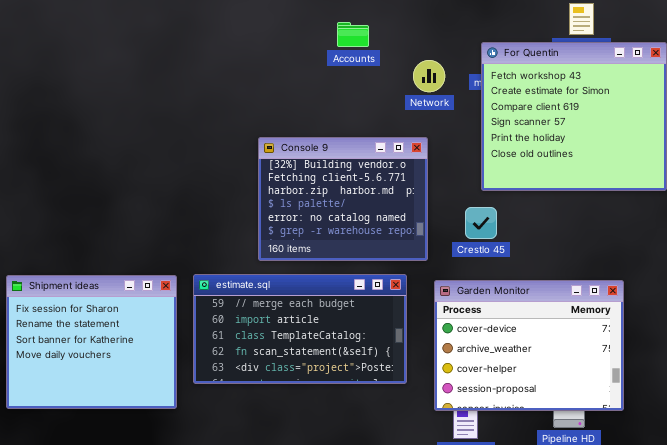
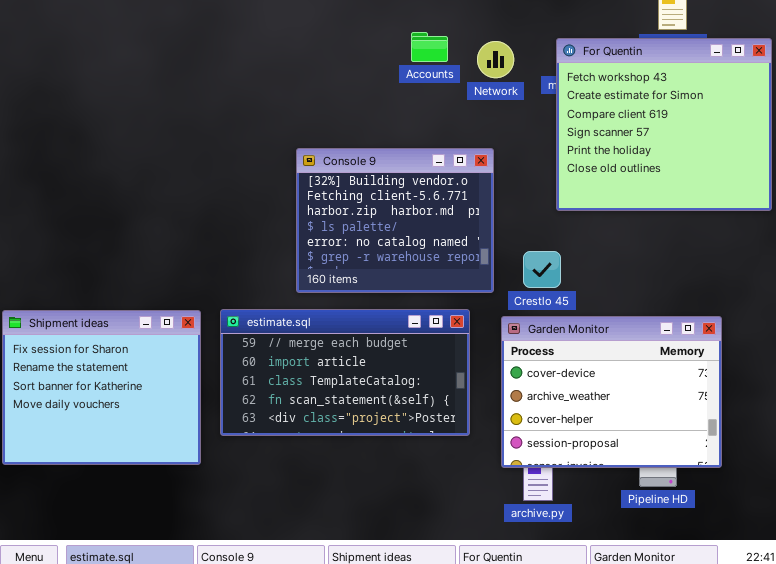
Accounts: [337,22,369,47] -> [411,32,448,62], moved
Network: [413,60,445,92] -> [477,41,514,78], moved
Crestlo 45: [465,207,497,239] -> [523,251,561,288], moved

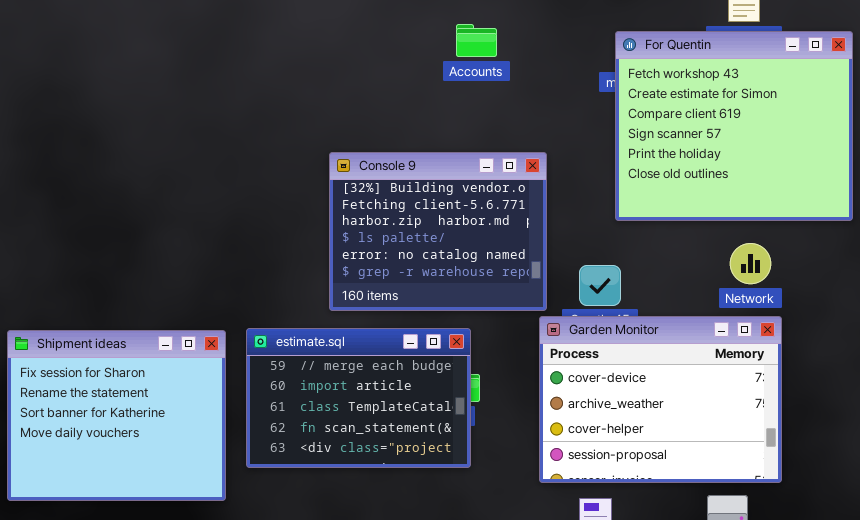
Network: [477,41,514,78] -> [730,243,771,284], moved
estimate.sql: [220,309,470,436] -> [246,328,471,468], resized
Garden Monitor: [501,316,722,468] -> [539,316,782,483], moved

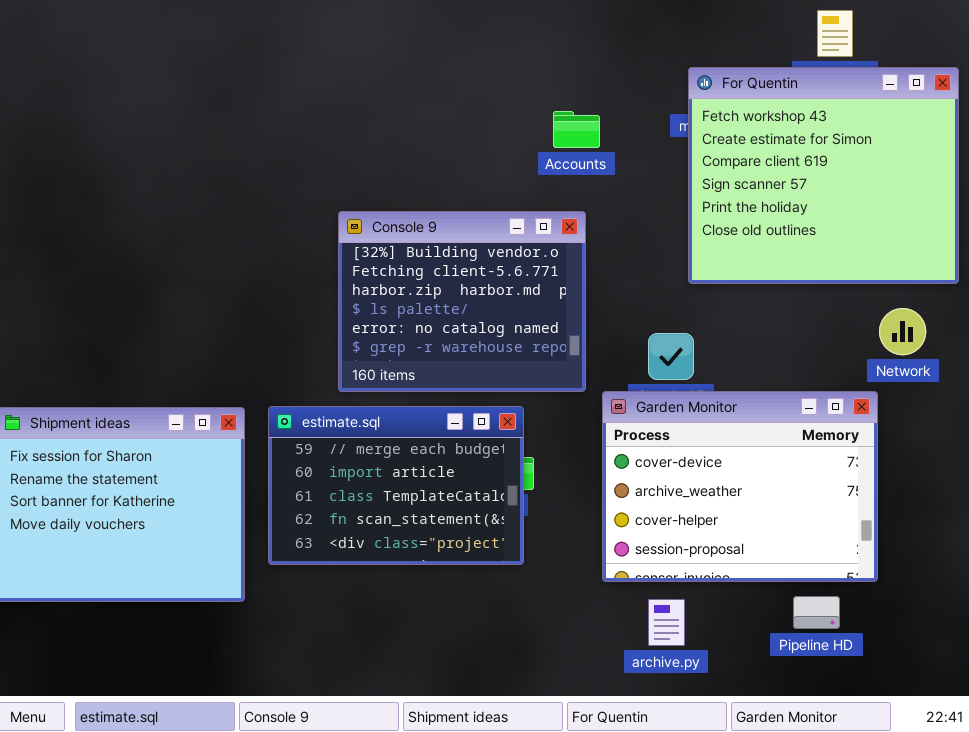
Accounts: [456,24,497,57] -> [553,111,600,148], moved
Console 9: [329,152,547,311] -> [338,211,586,392], moved
Network: [730,243,771,284] -> [879,308,926,355], moved

